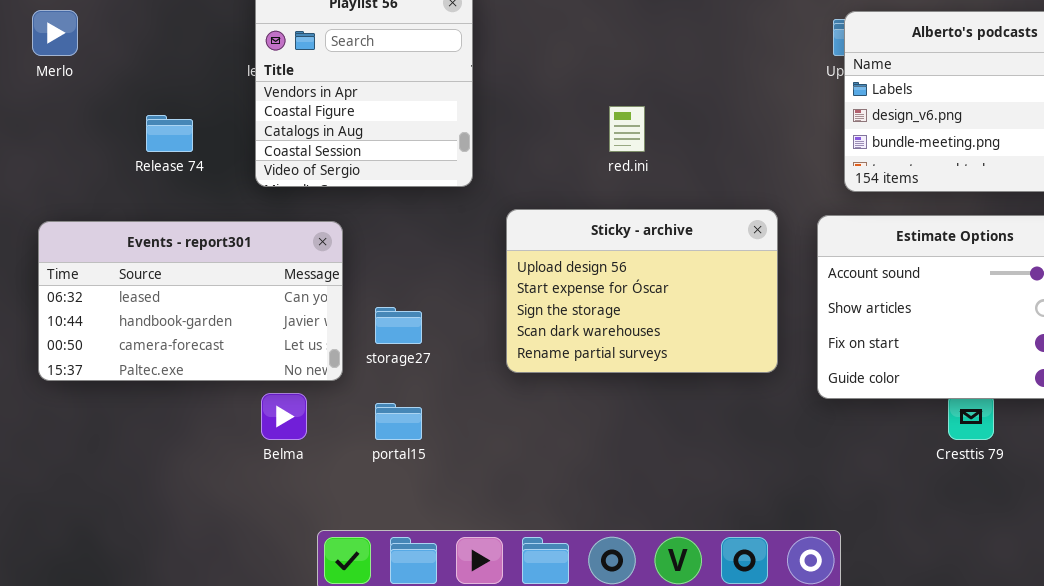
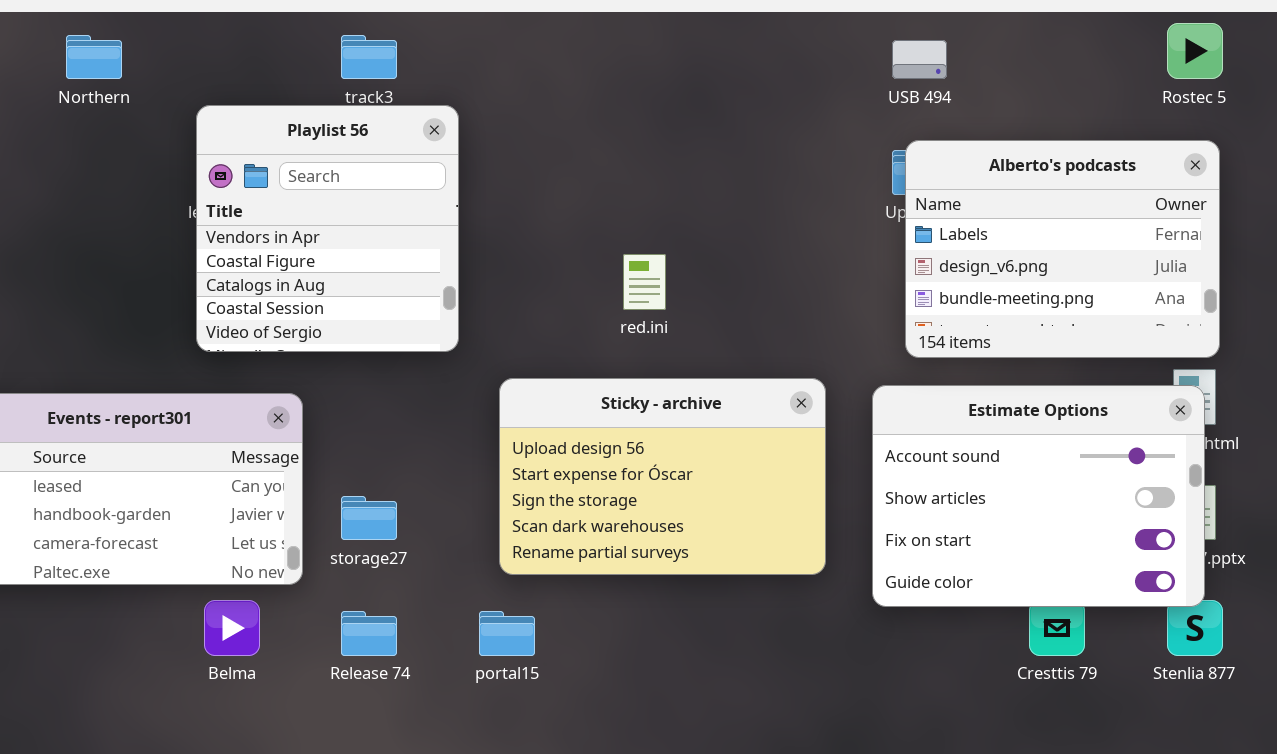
Release 74: [146,115,193,152] -> [341,611,397,656], moved
portal15: [375,403,422,440] -> [479,611,535,656], moved

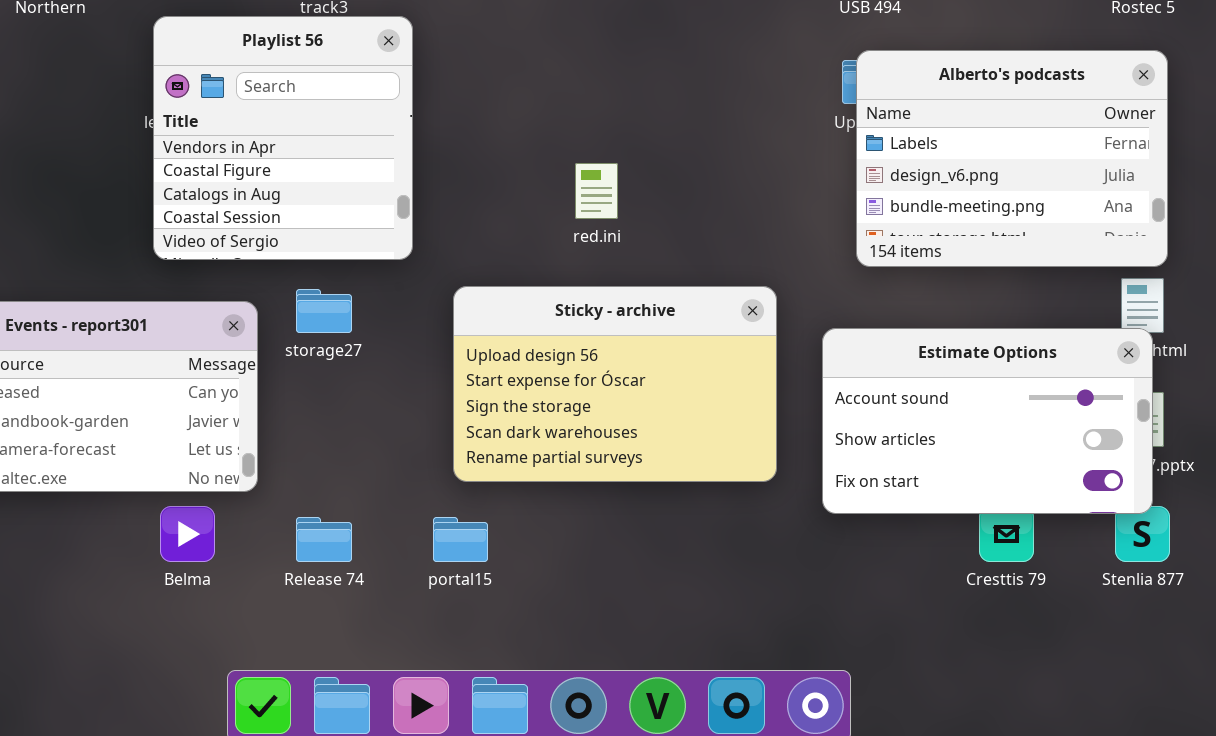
Estimate Options: [872,385,1205,607] -> [822,328,1153,514], resized
storage27: [341,496,397,540] -> [296,289,352,333], moved

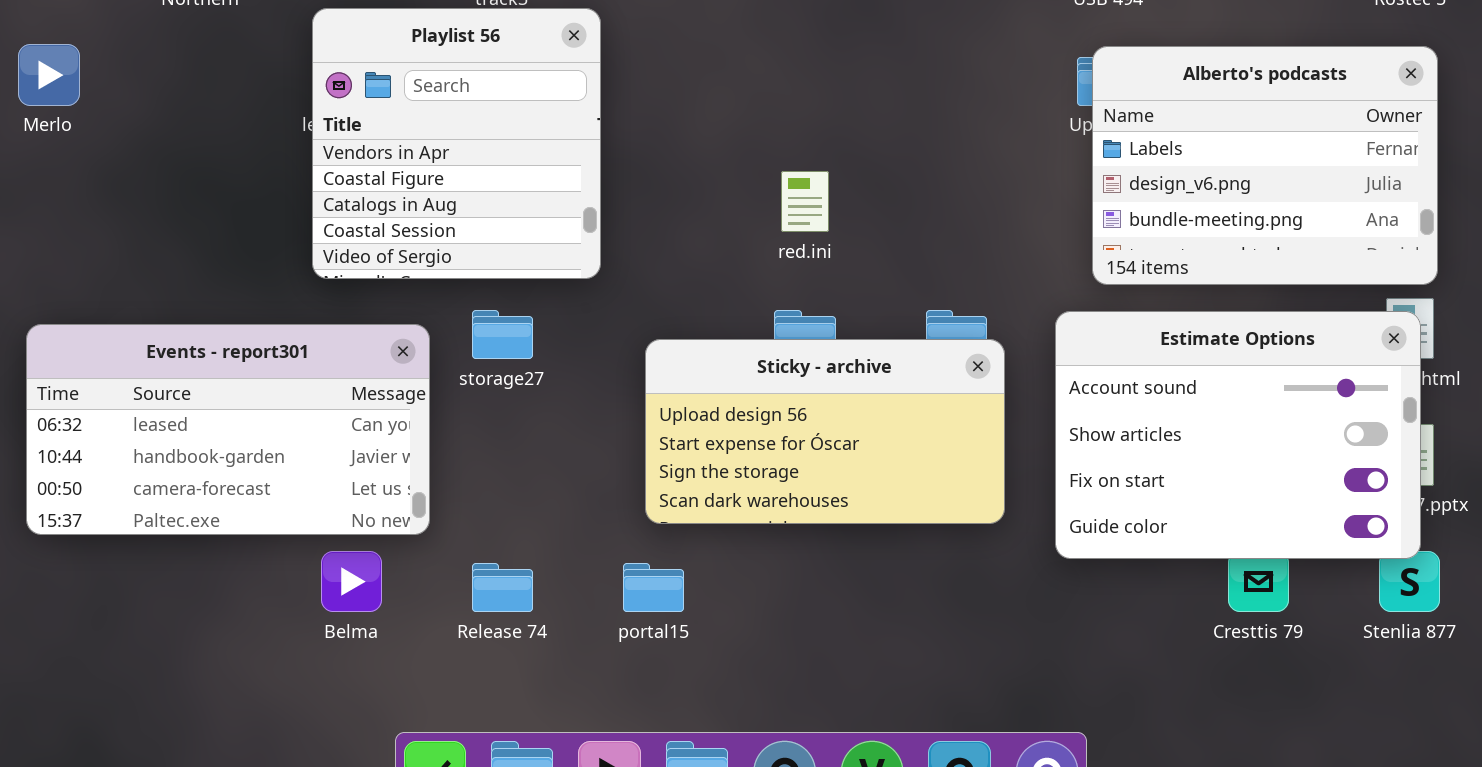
Sticky - archive: [453,286,777,482] -> [645,339,1005,524], resized
Estimate Options: [822,328,1153,514] -> [1055,311,1421,559], resized

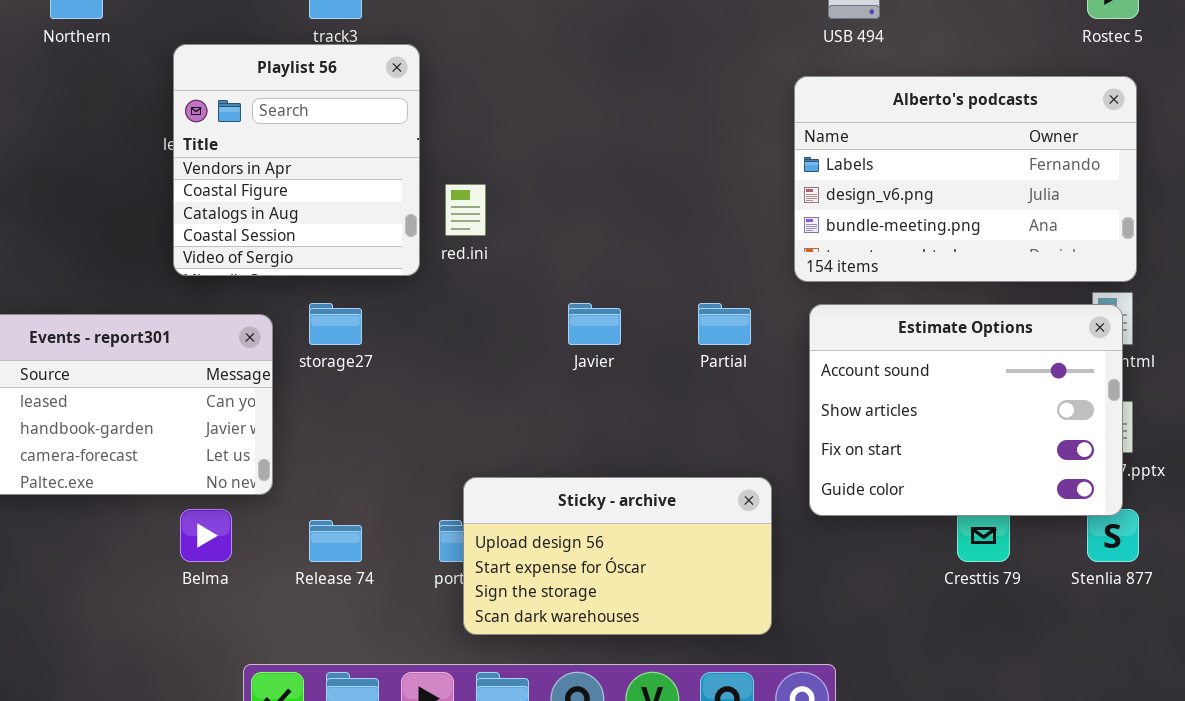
Alberto's podcasts: [1092,46,1438,285] -> [794,76,1137,282], resized
red.ini: [781,171,829,232] -> [445,184,486,236], moved
Sticky - archive: [645,339,1005,524] -> [463,477,772,635], moved

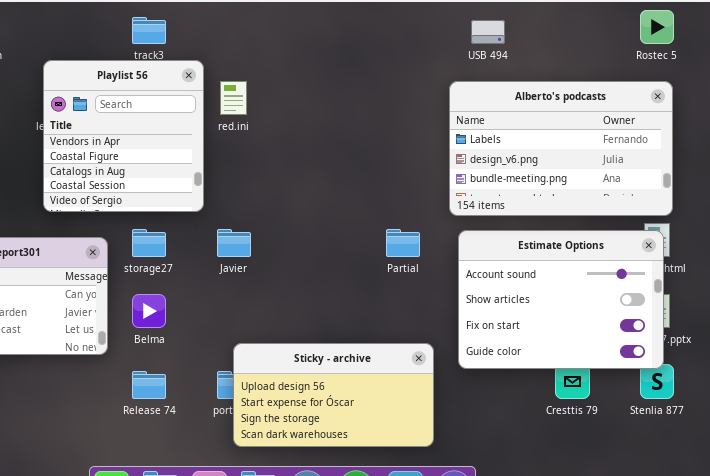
red.ini: [445,184,486,236] -> [220,81,247,115], moved
Javier: [568,303,621,345] -> [217,229,251,257], moved
Belma: [180,509,232,562] -> [132,294,166,328], moved

